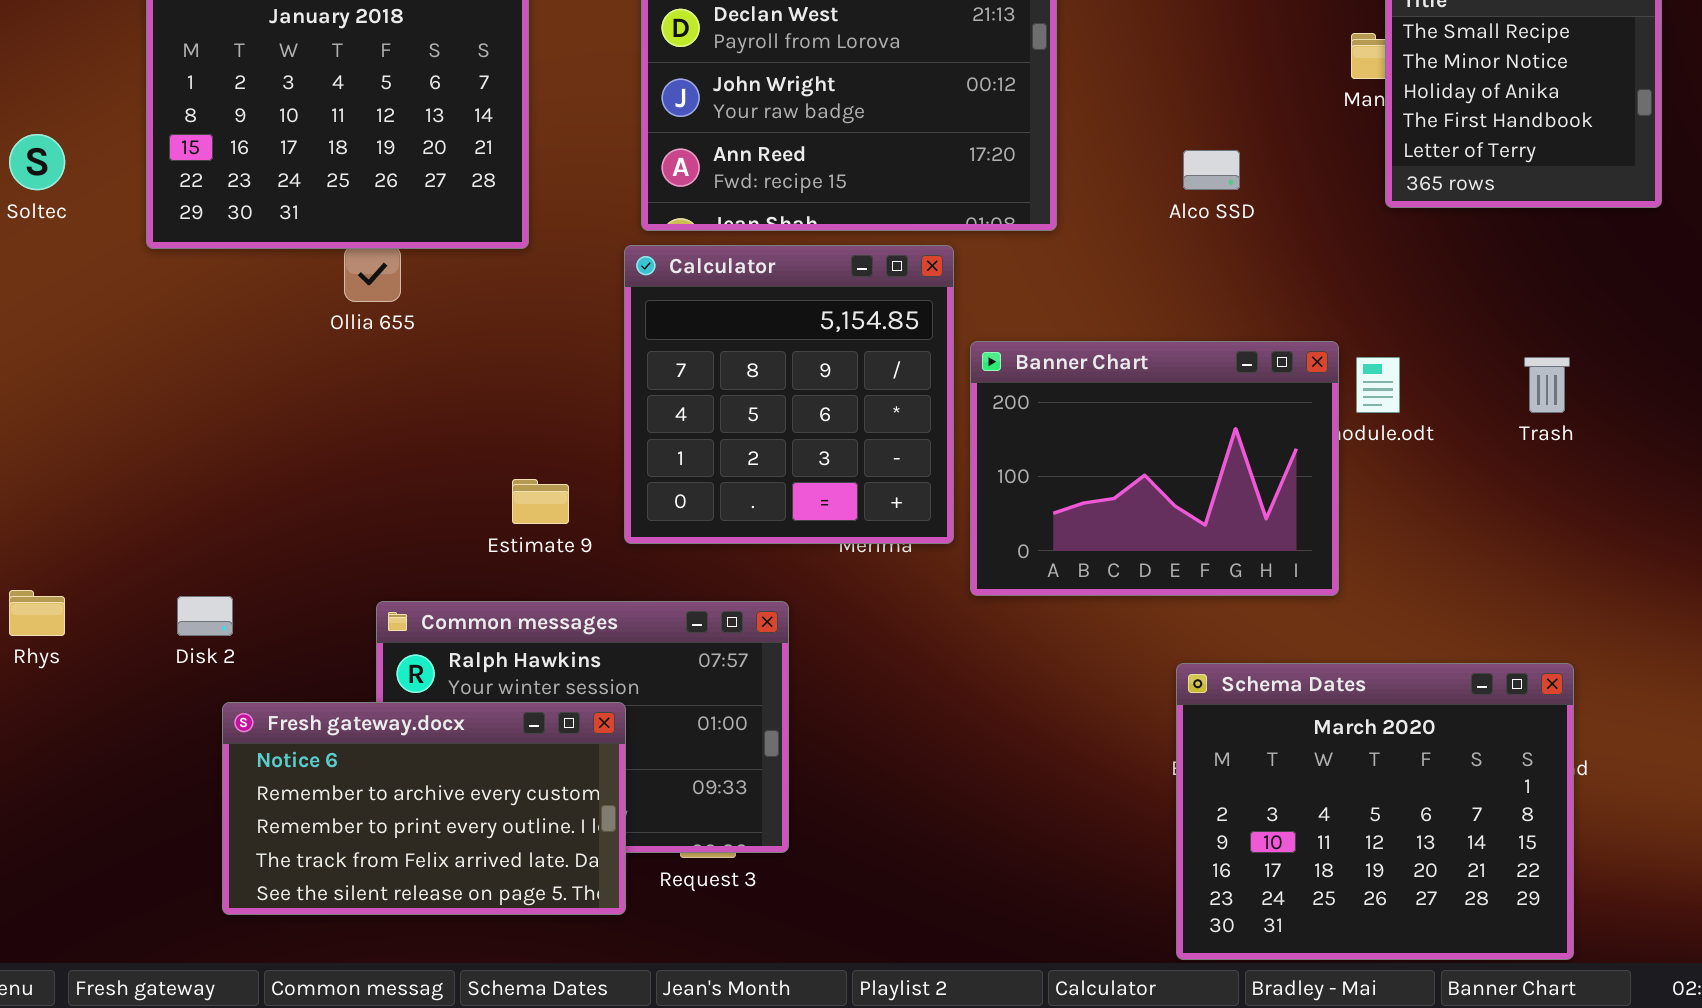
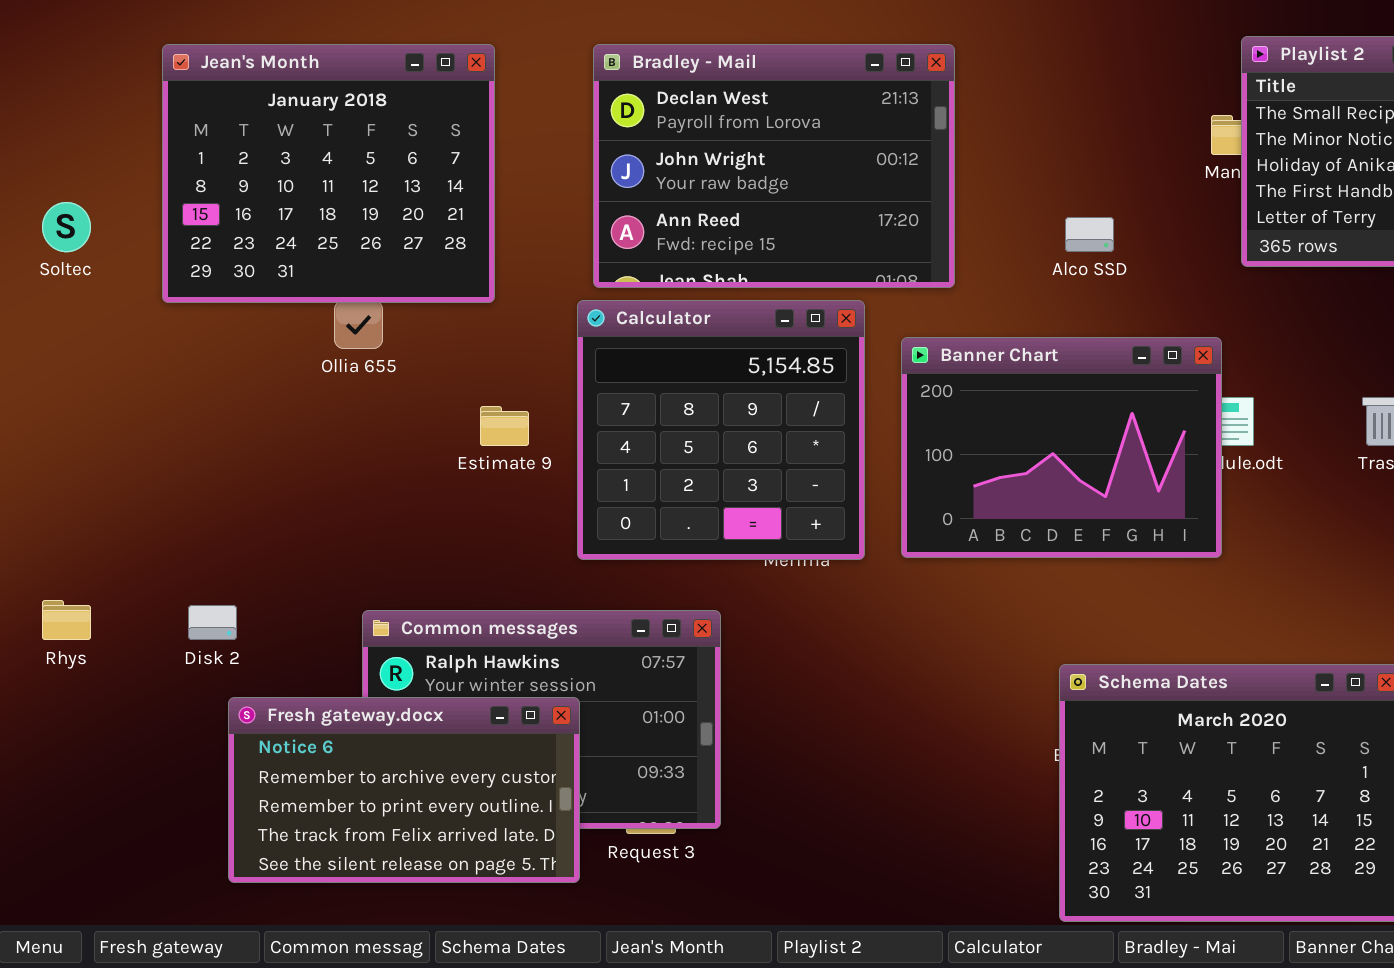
Banner Chart: [970,341,1339,596] -> [901,337,1222,558], moved
Estimate 9: [512,479,569,524] -> [480,406,529,446], moved

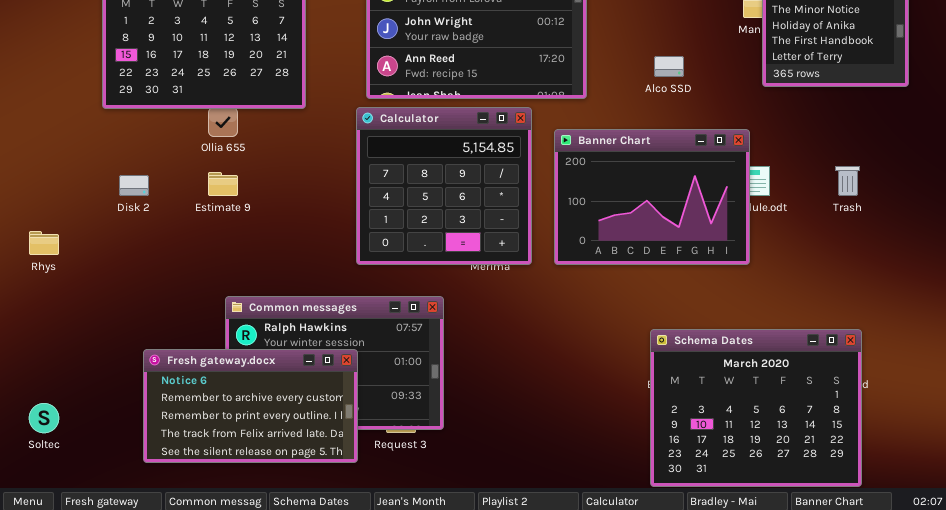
Soltec: [42,202,91,252] -> [29,403,59,433], moved
Estimate 9: [480,406,529,446] -> [208,172,238,196], moved
Rhys: [42,600,91,640] -> [29,231,59,255], moved
Disk 2: [188,605,237,640] -> [119,175,149,196], moved

